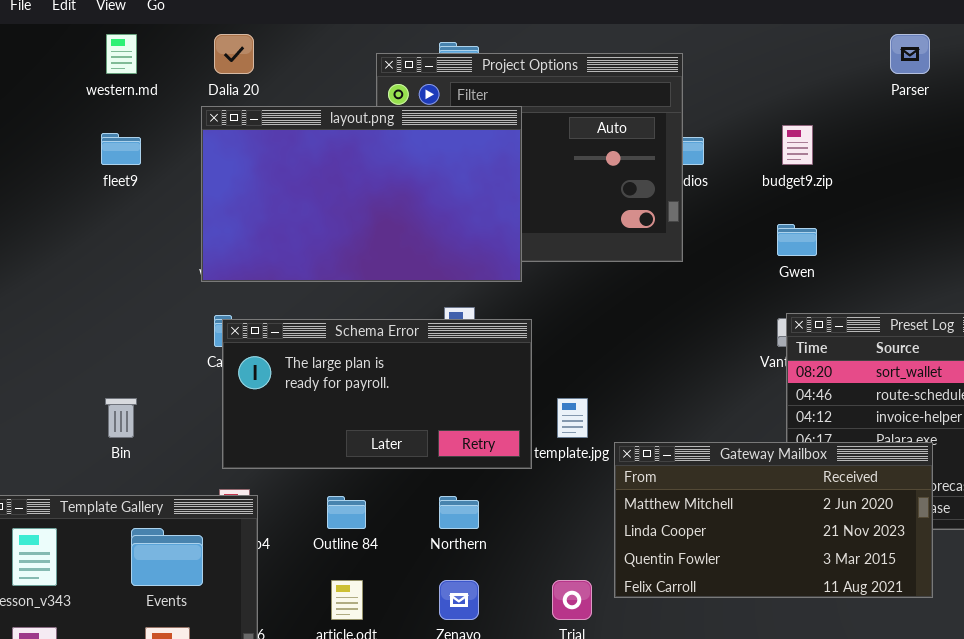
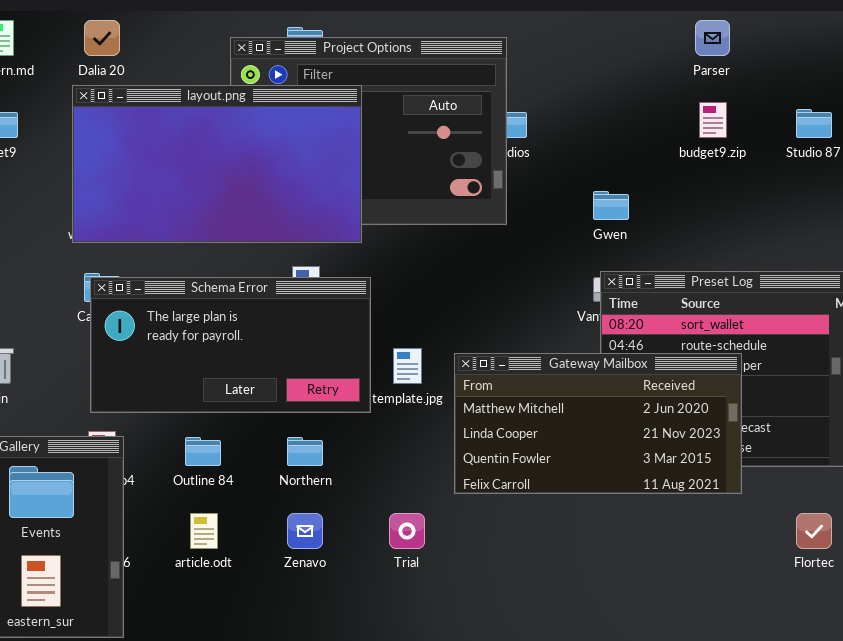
budget9.zip: [782,125,813,165] -> [699,102,727,138], moved
Gateway Mailbox: [614,442,933,598] -> [454,353,742,494], moved

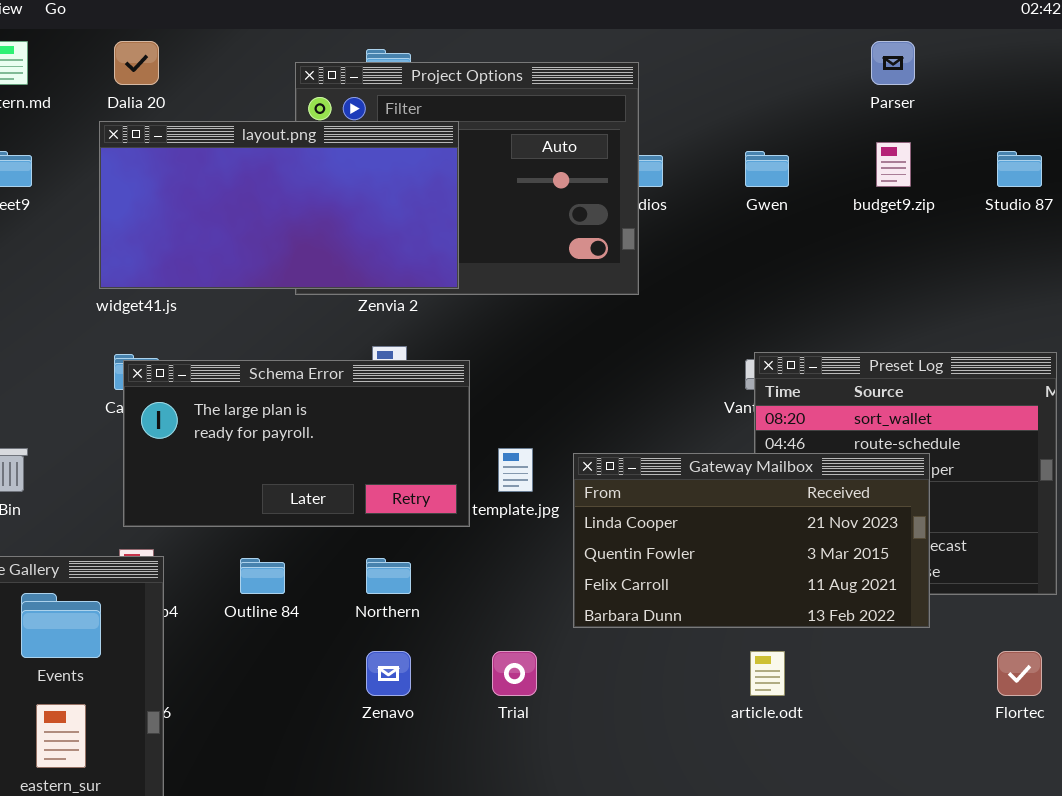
layout.png: [72,85,362,243] -> [99,121,459,289], resized
Gwen: [593,191,629,220] -> [745,151,789,187], moved
Gateway Mailbox: [454,353,742,494] -> [573,453,930,628], scrolled down 1 row
article.odt: [190,513,218,549] -> [750,651,785,696], moved

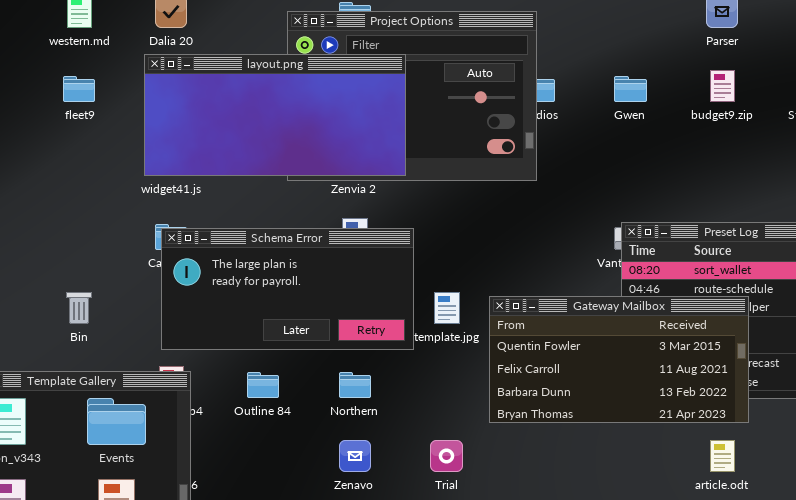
Gateway Mailbox: [573,453,930,628] -> [489,296,749,423], scrolled down 1 row
article.odt: [750,651,785,696] -> [710,440,735,472], moved

